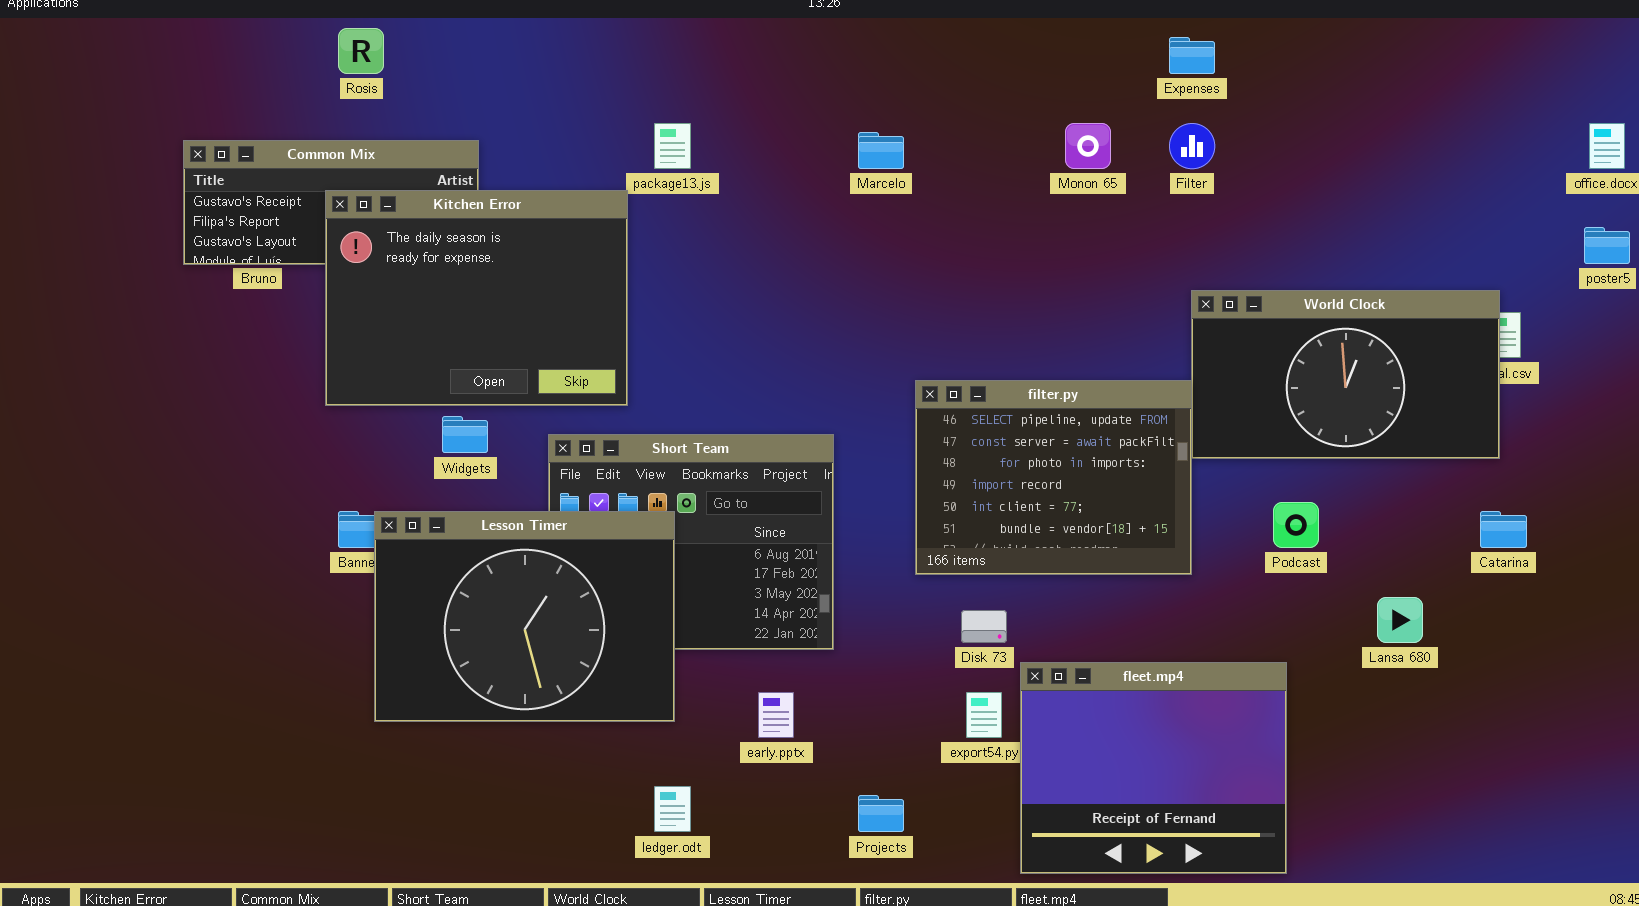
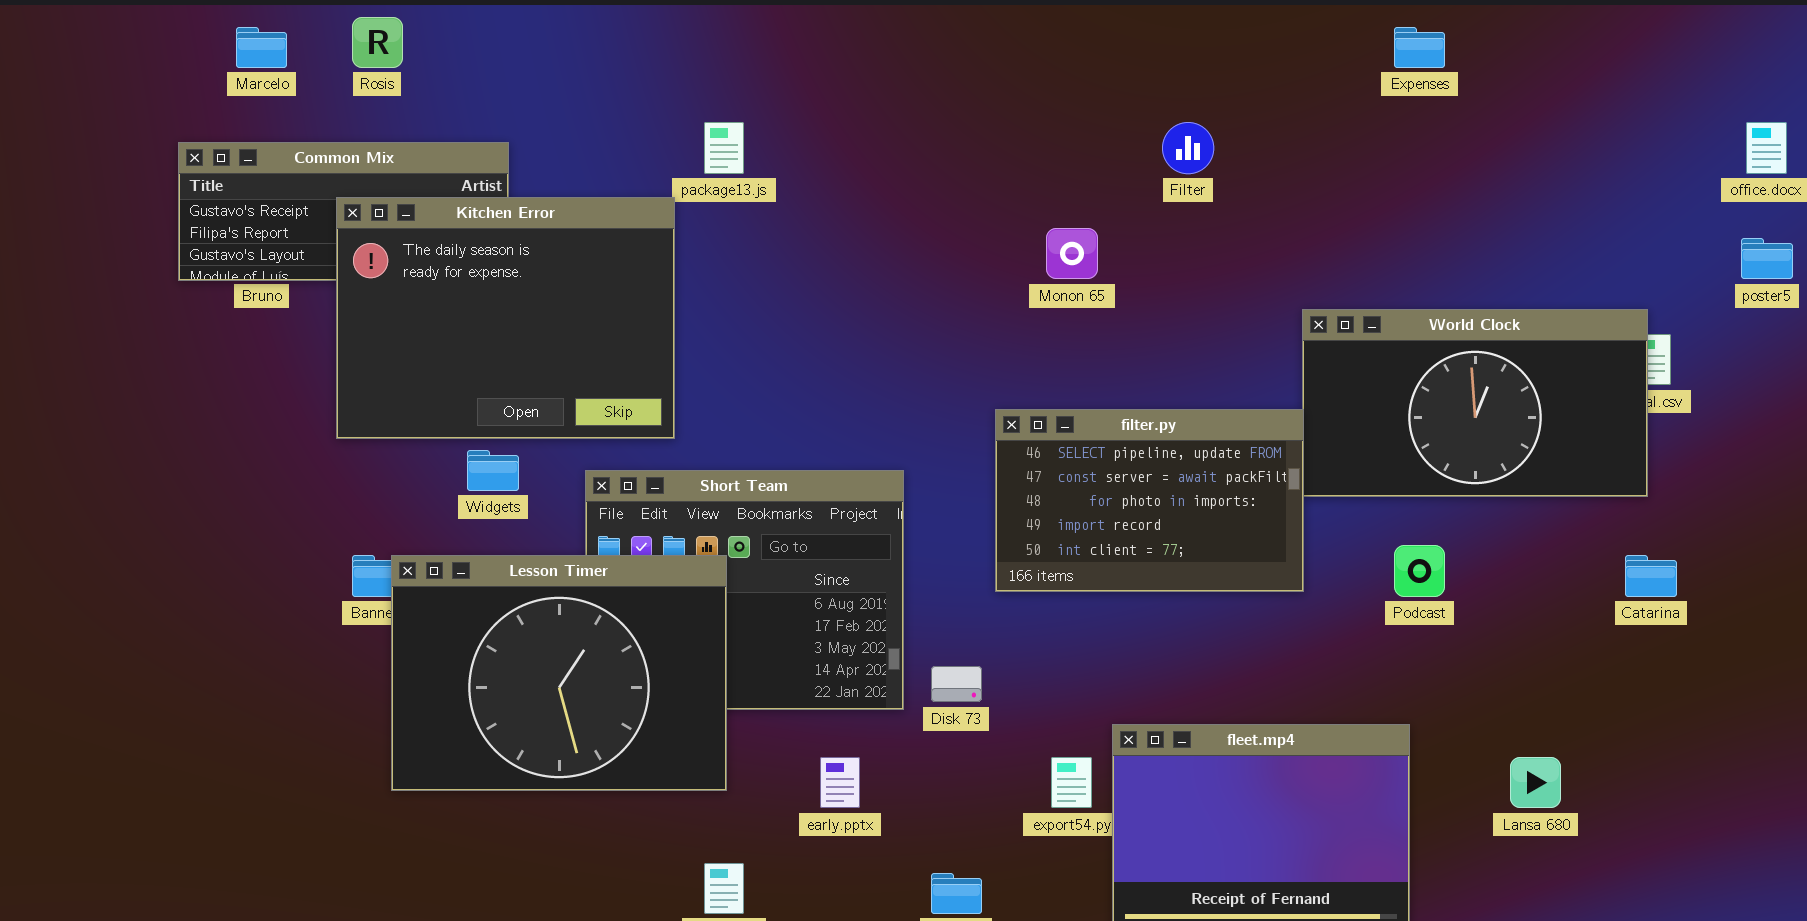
Expenses: [1169,37,1215,74] -> [1394,27,1445,68], moved
Monon 65: [1065,123,1111,169] -> [1046,228,1098,279], moved
Filter: [1169,123,1215,169] -> [1162,122,1214,174], moved
Marcelo: [858,132,904,169] -> [236,27,287,68], moved
filter.py: [915,380,1192,575] -> [995,409,1304,592], resized
Lansa 680: [1377,597,1423,643] -> [1510,757,1561,808], moved
Disk 73: [961,610,1007,643] -> [931,666,982,702], moved

